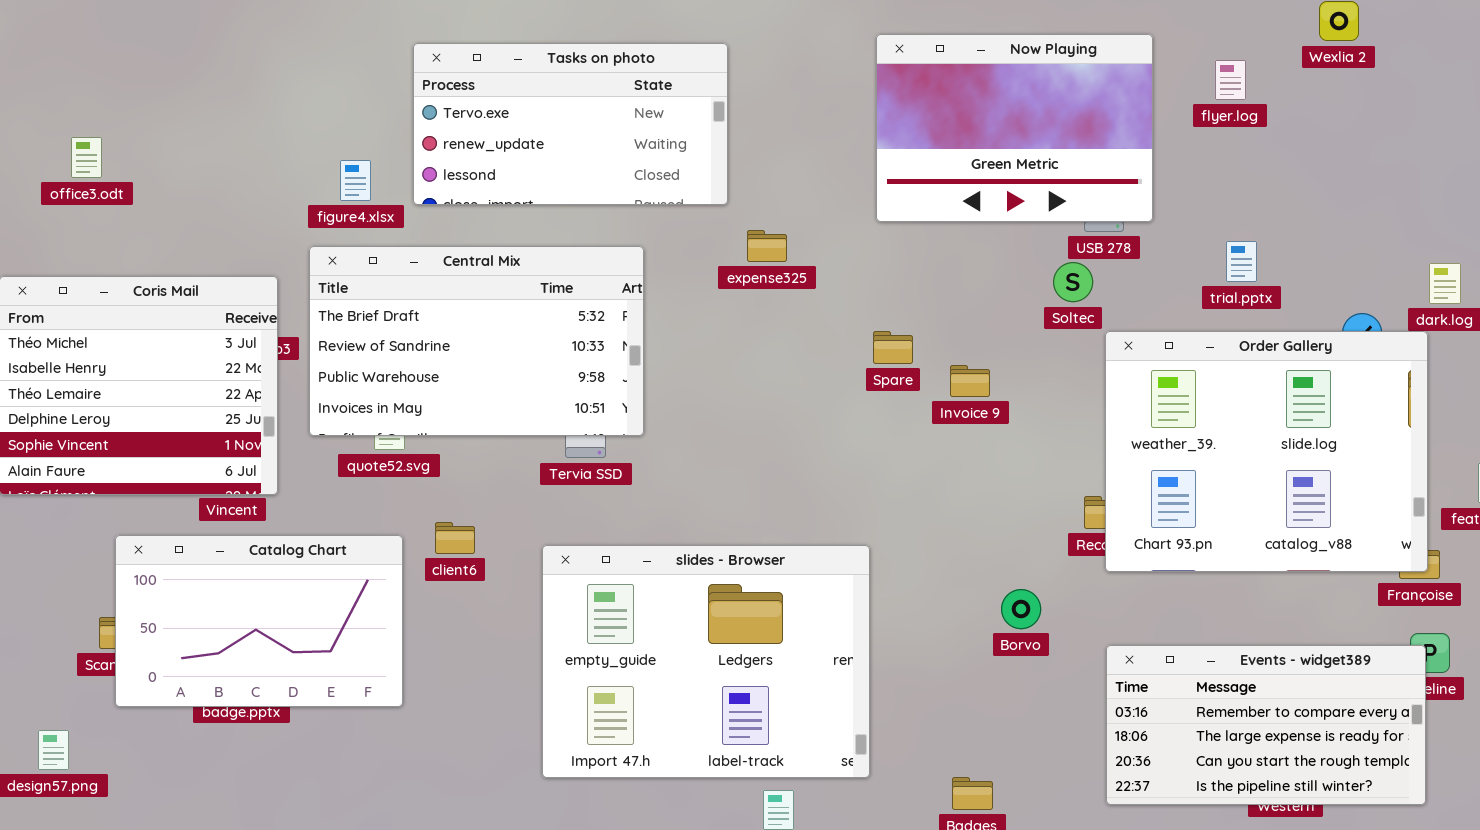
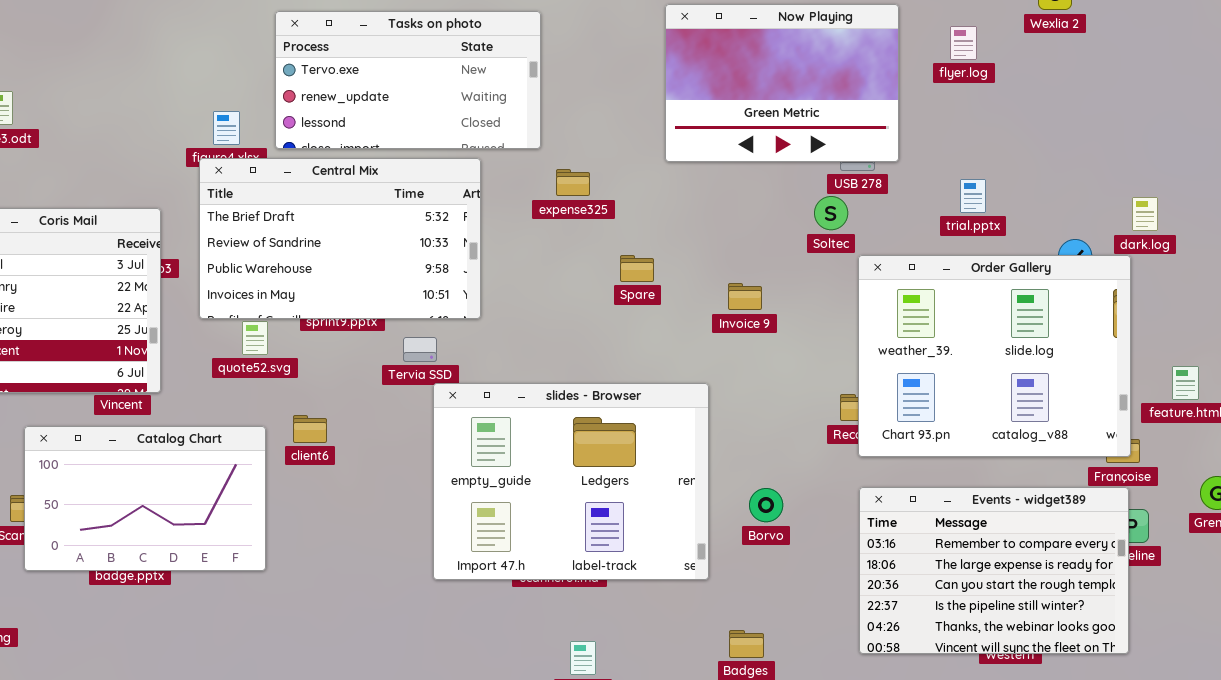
Central Mix: [309,246,644,436] -> [199,158,481,319], moved
Spare: [873,331,913,364] -> [620,255,654,282], moved
slides - Browser: [542,545,870,778] -> [433,383,709,580], moved
Borvo: [1001,589,1041,629] -> [749,488,783,522], moved
Events - widget389: [1106,645,1426,805] -> [859,487,1129,654], resized

